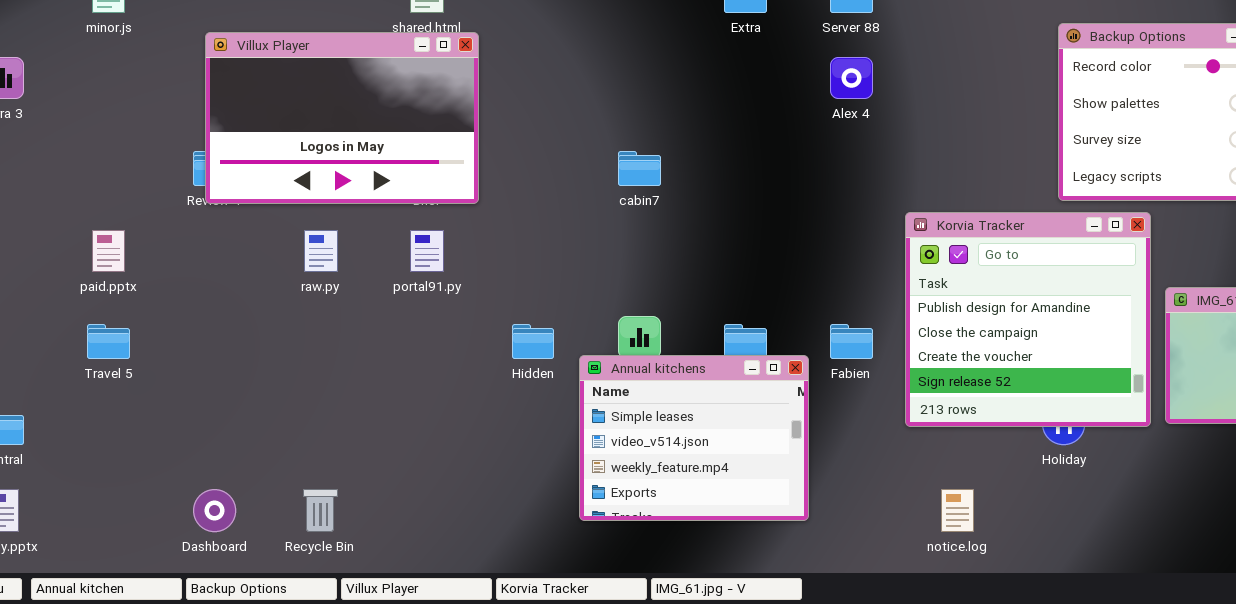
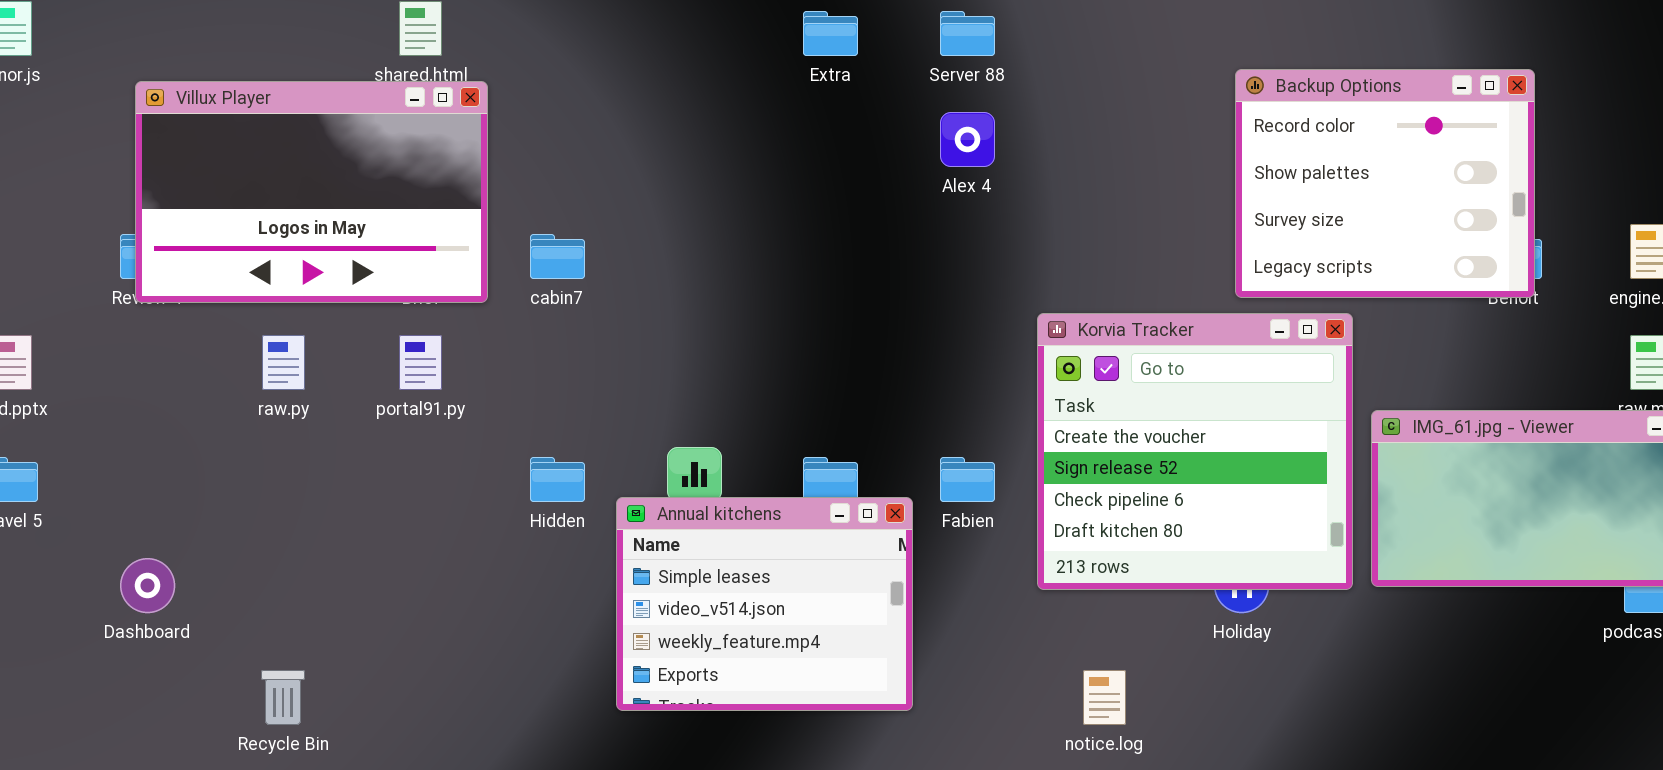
cabin7: [618,151,661,186] -> [530,234,585,279], moved
Korvia Tracker: [905,212,1151,427] -> [1037,313,1353,590], scrolled down 2 rows
Dashboard: [193,489,236,532] -> [120,558,175,613], moved

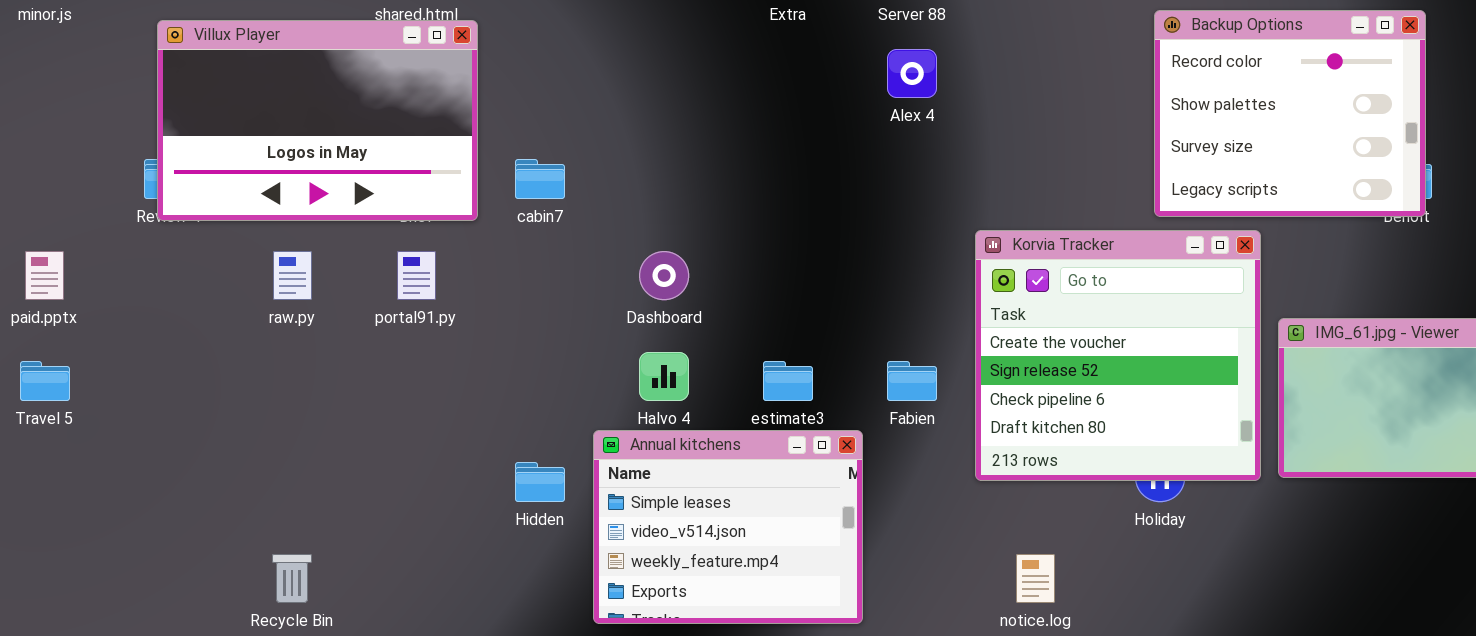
Hidden: [530,457,585,502] -> [515,462,565,502], moved
Annual kitchens: [616,497,913,711] -> [593,430,863,624], moved
Dashboard: [120,558,175,613] -> [639,251,689,300], moved

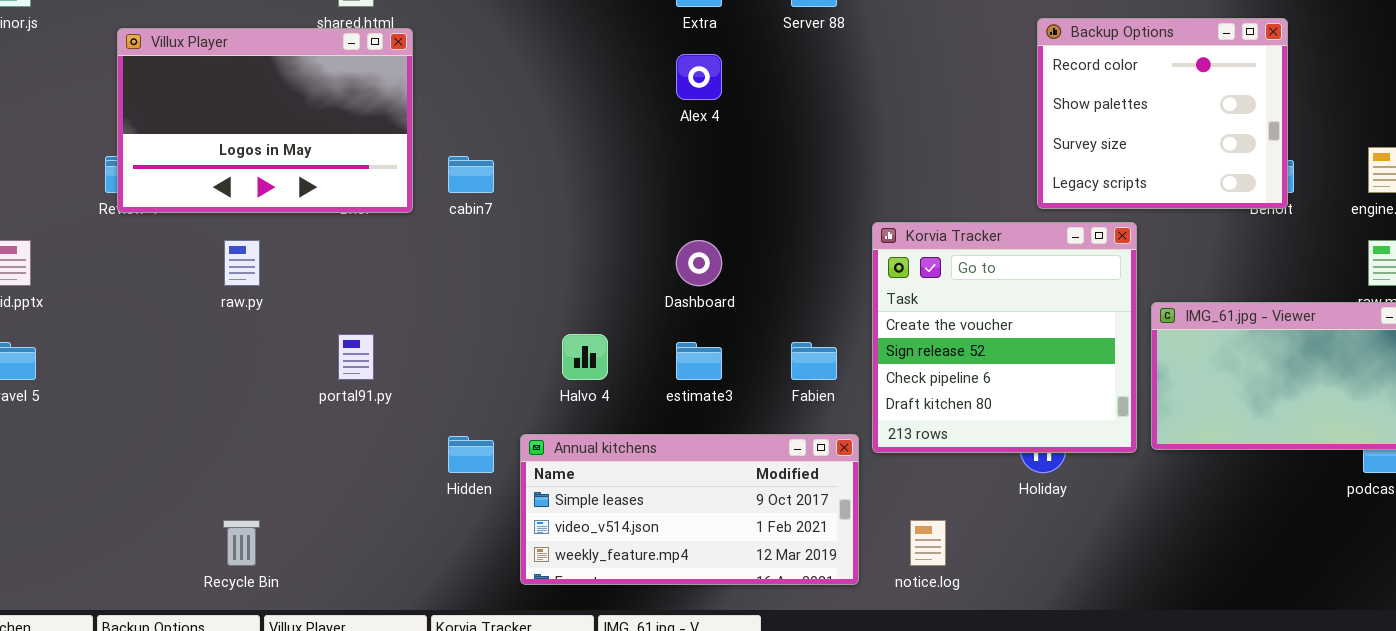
Alex 4: [887,49,937,98] -> [676,54,722,100], moved
portal91.py: [397,251,436,300] -> [338,334,374,380], moved
Dashboard: [639,251,689,300] -> [676,240,722,286], moved
Annual kitchens: [593,430,863,624] -> [520,434,859,585], resized

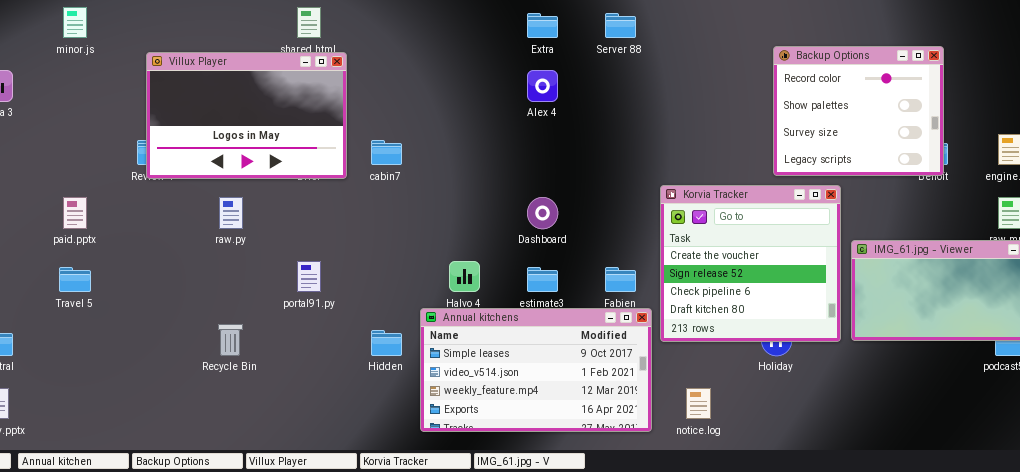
Annual kitchens: [520,434,859,585] -> [420,308,652,432], resized
Recycle Bin: [223,520,260,566] -> [218,324,243,356], moved

